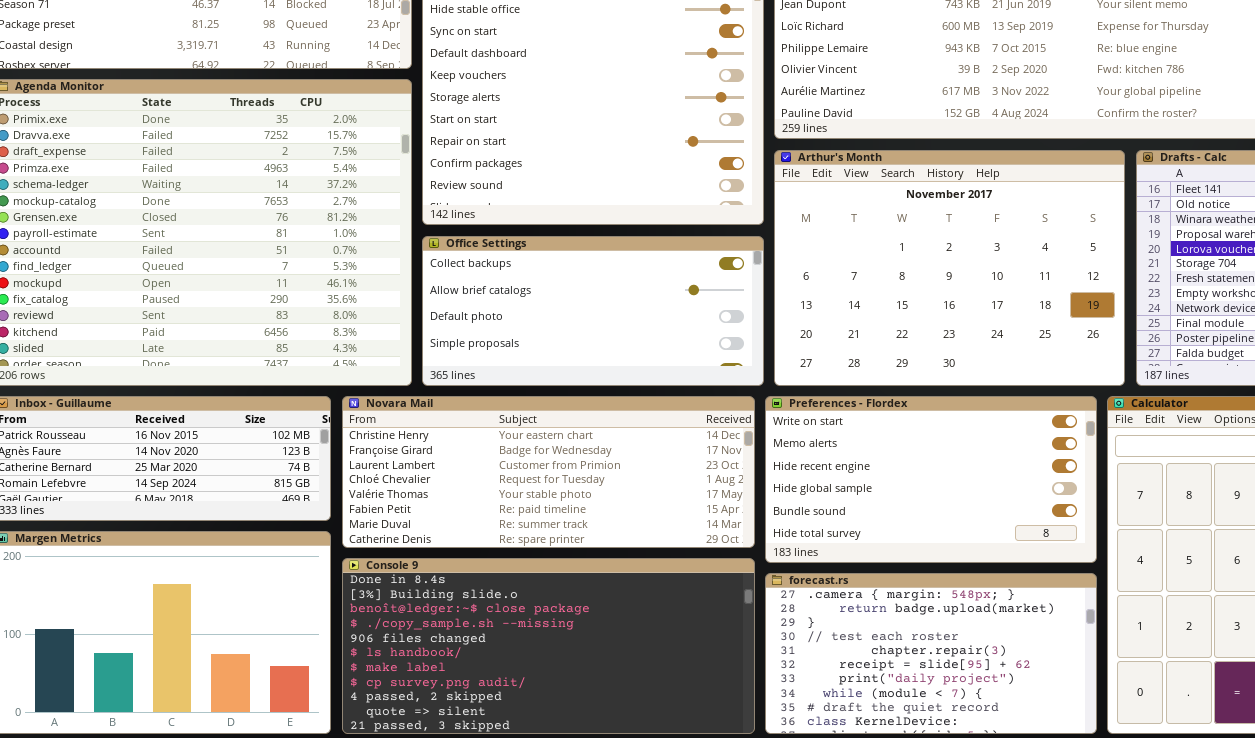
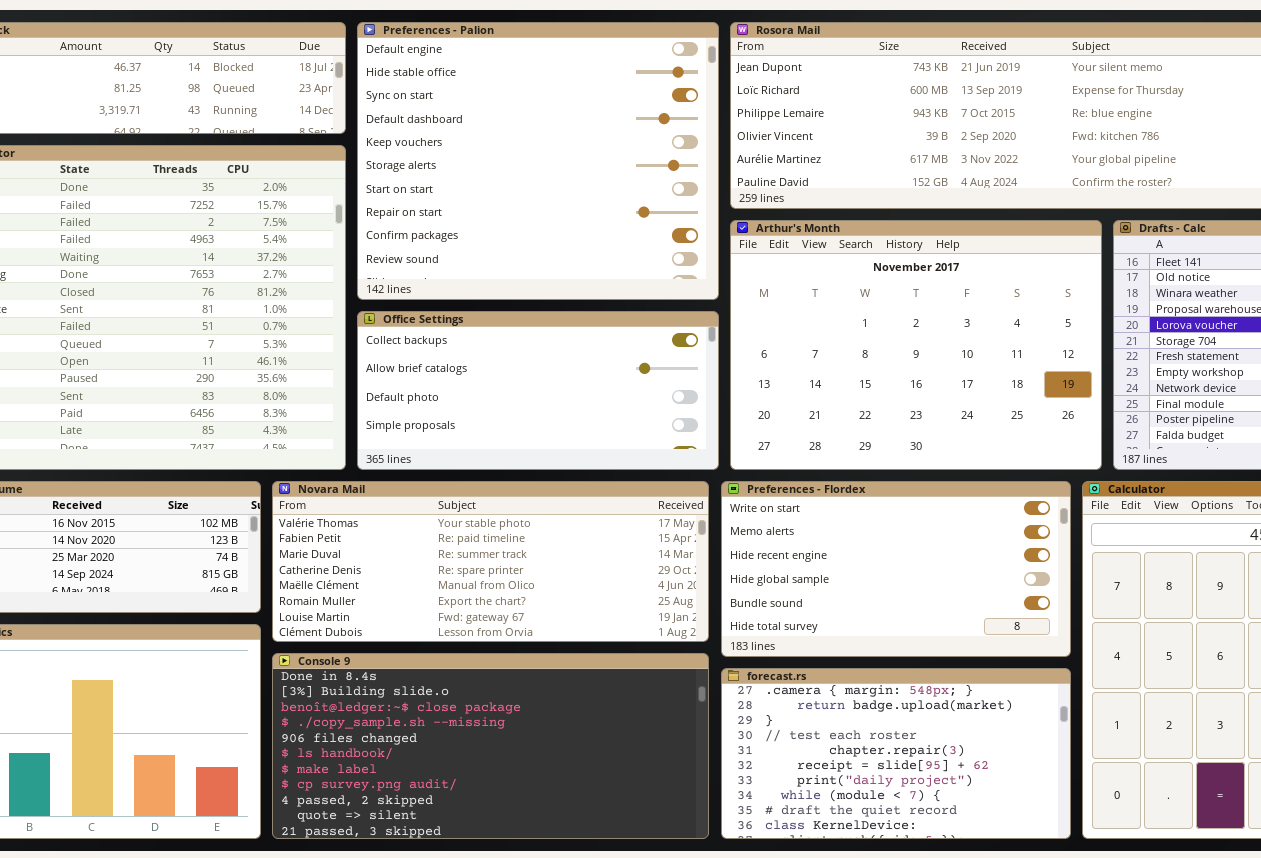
Novara Mail: [342,396,755,548] -> [272,481,709,642], scrolled down 4 rows

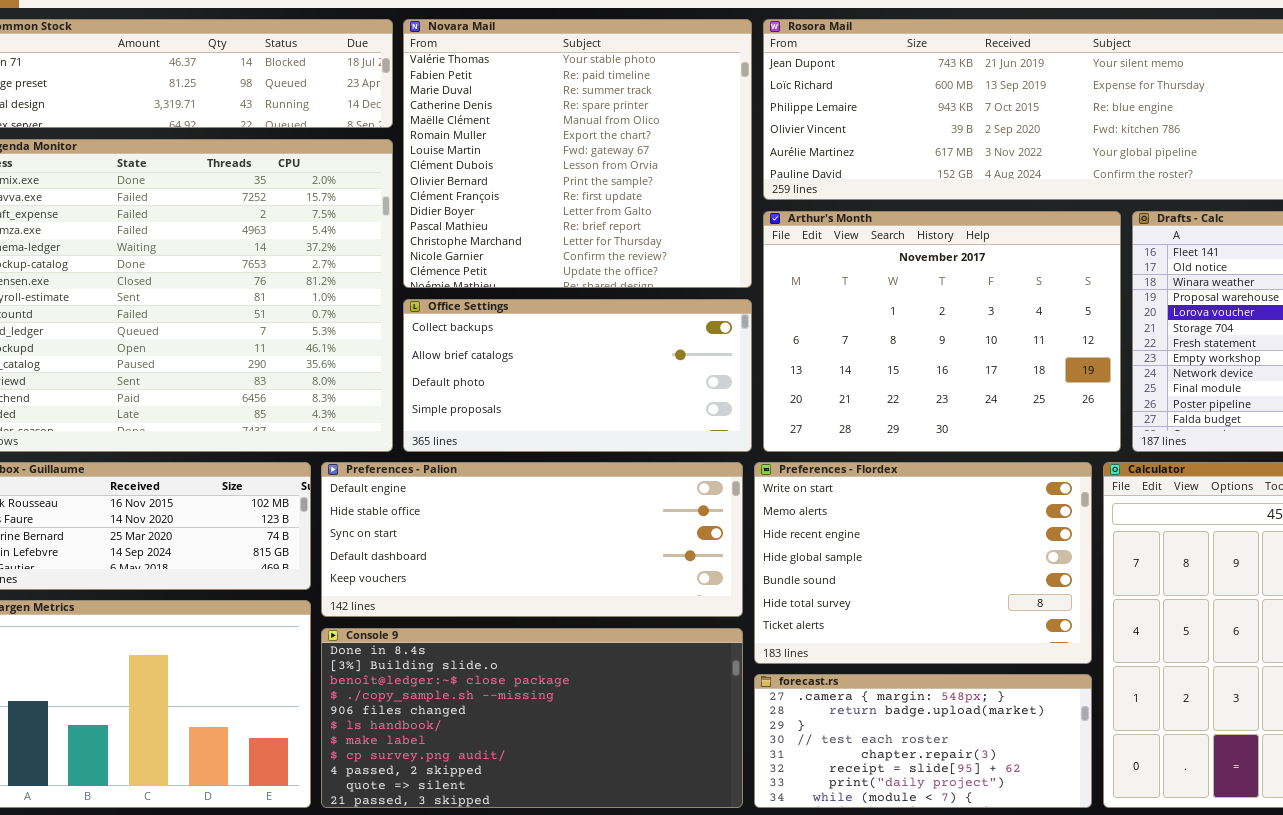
Preferences - Palion: [357,22,719,300] -> [321,462,743,617], moved, resized
Novara Mail: [272,481,709,642] -> [403,19,752,288], moved, resized
Preferences - Flordex: [721,481,1071,657] -> [754,462,1092,664], resized
forecast.rs: [721,668,1071,839] -> [754,674,1092,808], resized

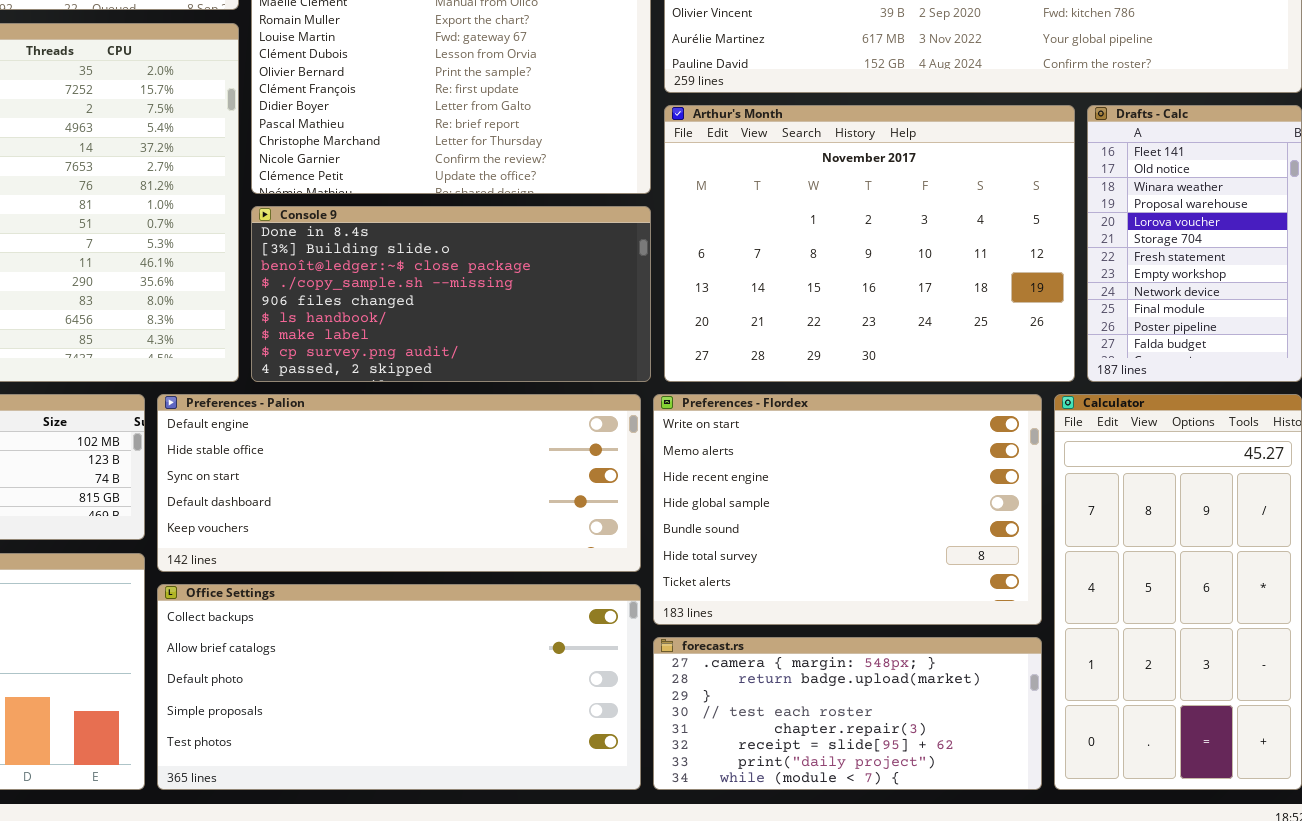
Office Settings: [403,299,752,452] -> [157,584,641,790], moved, resized
Console 9: [321,628,743,808] -> [251,206,651,382], moved, resized

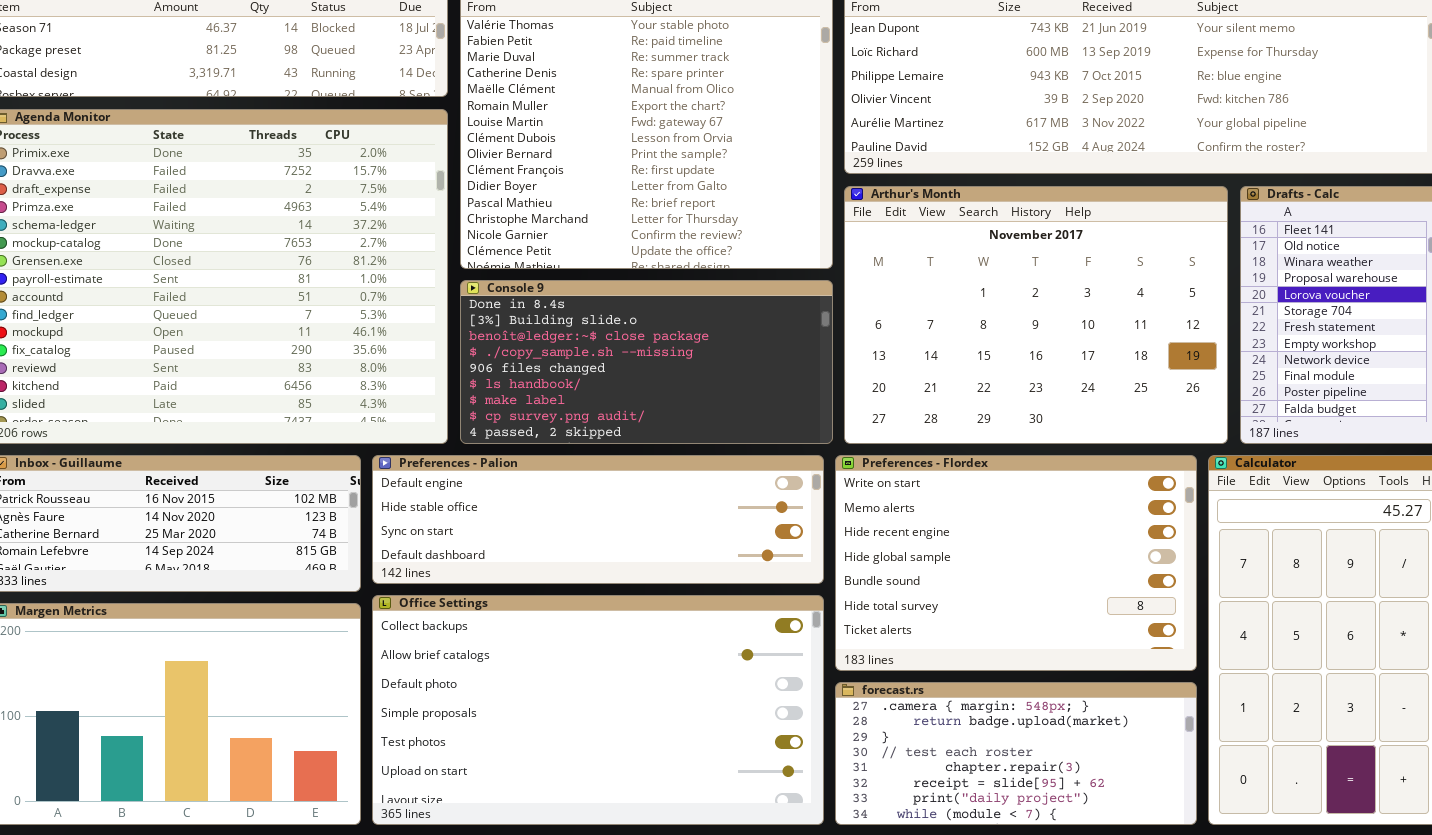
Preferences - Palion: [157,394,641,572] -> [372,455,824,584], resized
Office Settings: [157,584,641,790] -> [372,595,824,825], resized

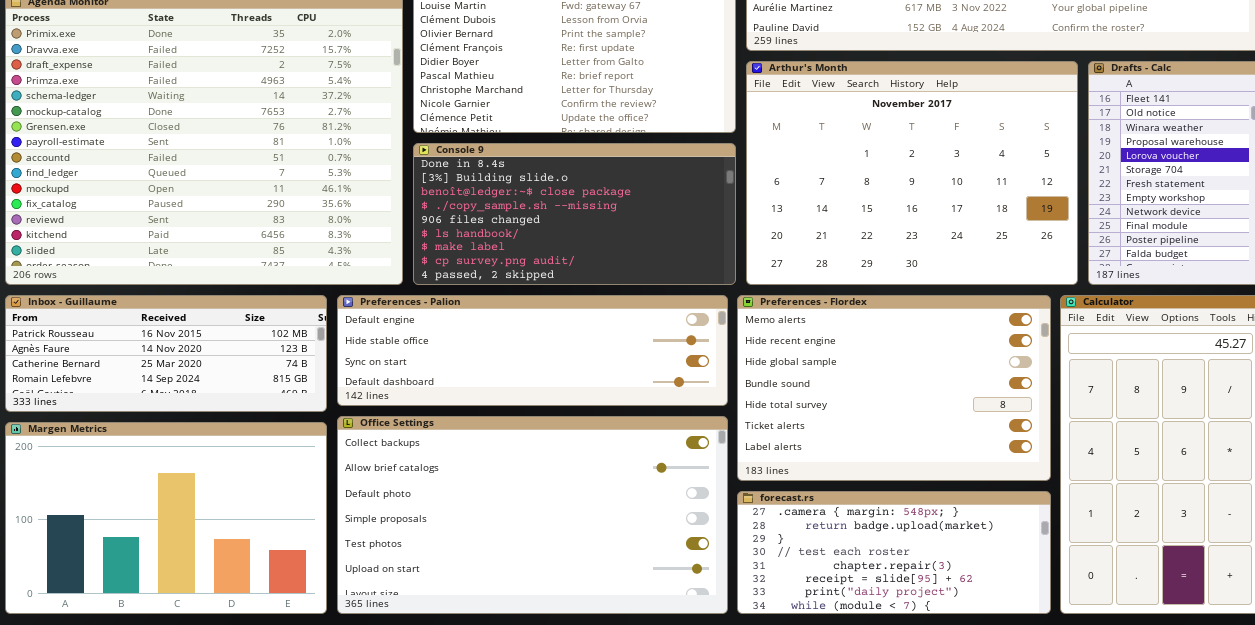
Preferences - Flordex: [835,455,1197,671] -> [737,295,1051,481], scrolled down 1 row

